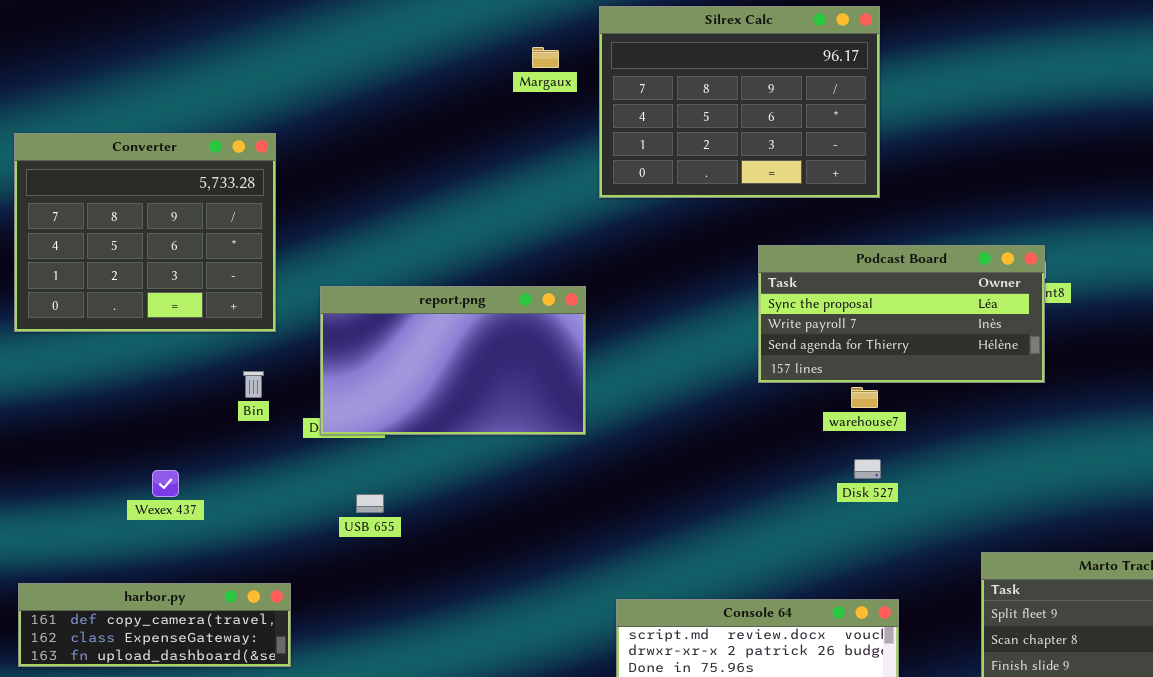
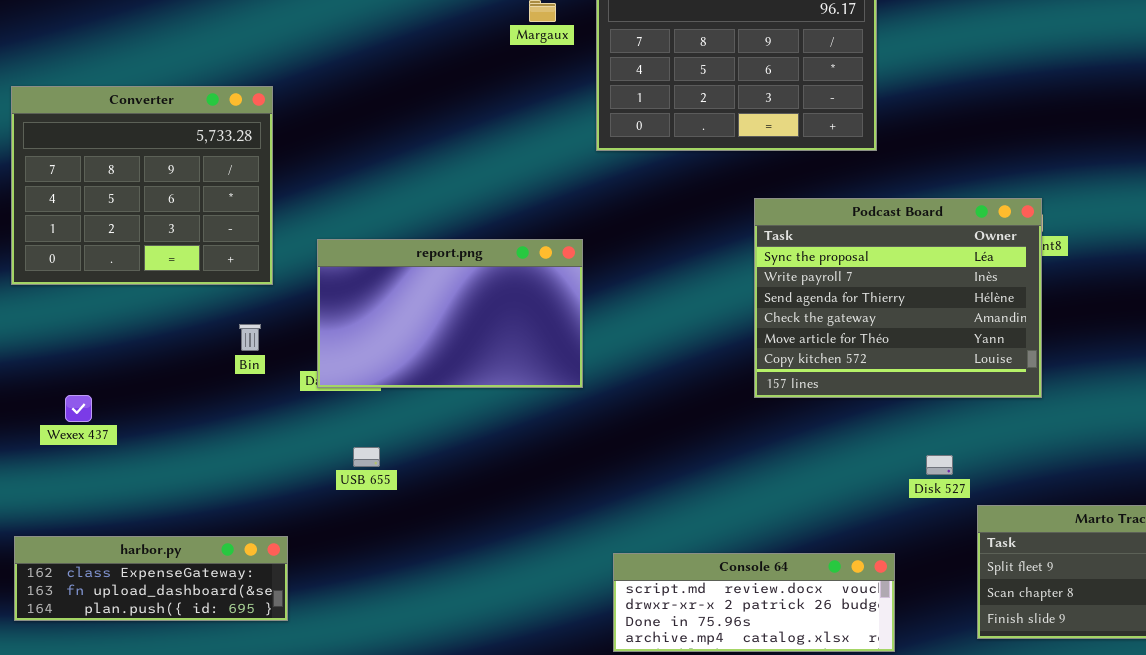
Podcast Board: [758,245,1045,383] -> [754,198,1042,398], resized
Disk 527: [854,459,881,479] -> [926,455,953,475], moved
Wexex 437: [152,470,179,497] -> [65,395,92,422], moved
harbor.py: [18,583,291,667] -> [14,536,288,621], scrolled down 1 row

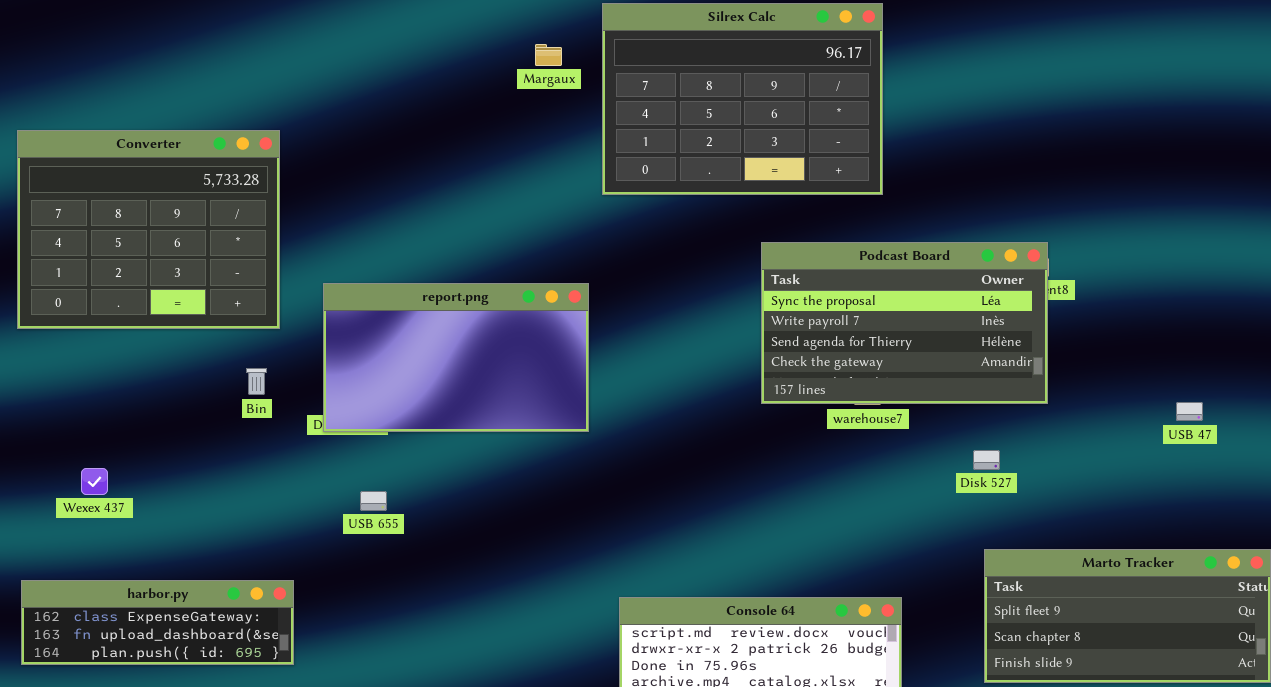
Podcast Board: [754,198,1042,398] -> [761,242,1048,404], resized
Wexex 437: [65,395,92,422] -> [81,468,108,495], moved
Disk 527: [926,455,953,475] -> [973,450,1000,470], moved

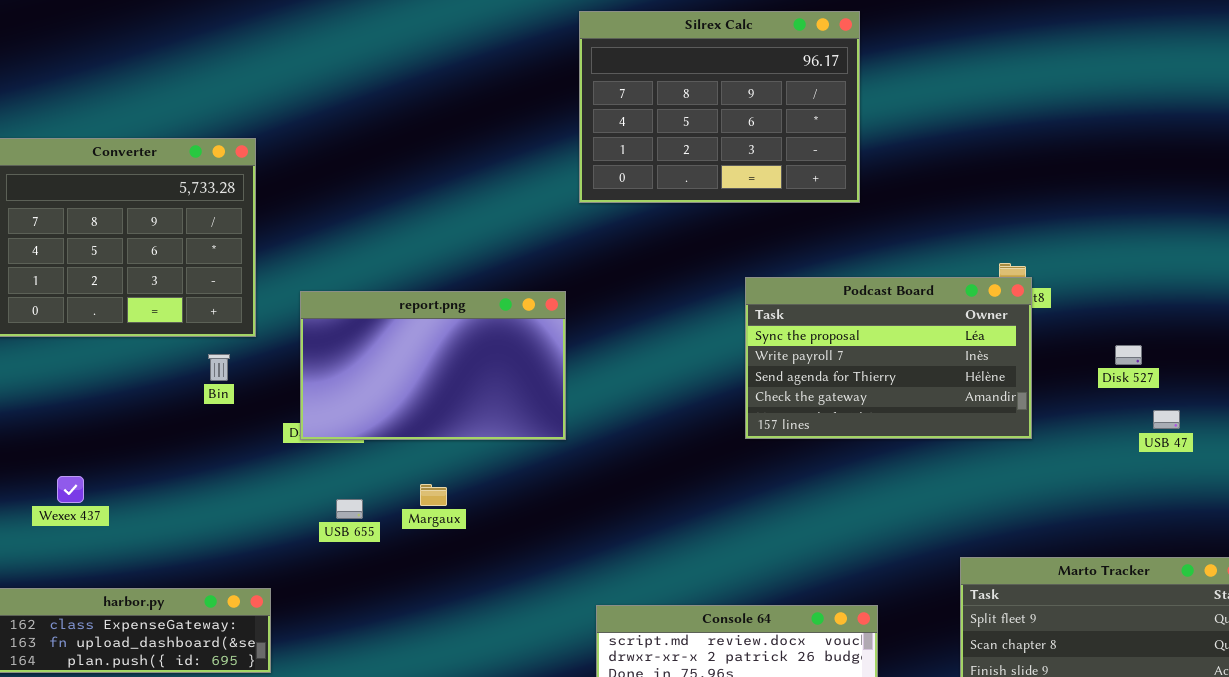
Margaux: [535,44,562,66] -> [420,484,447,506], moved
Podcast Board: [761,242,1048,404] -> [745,277,1032,439], moved
Bin: [246,368,267,395] -> [208,354,230,381], moved
Disk 527: [973,450,1000,470] -> [1115,345,1142,365], moved

